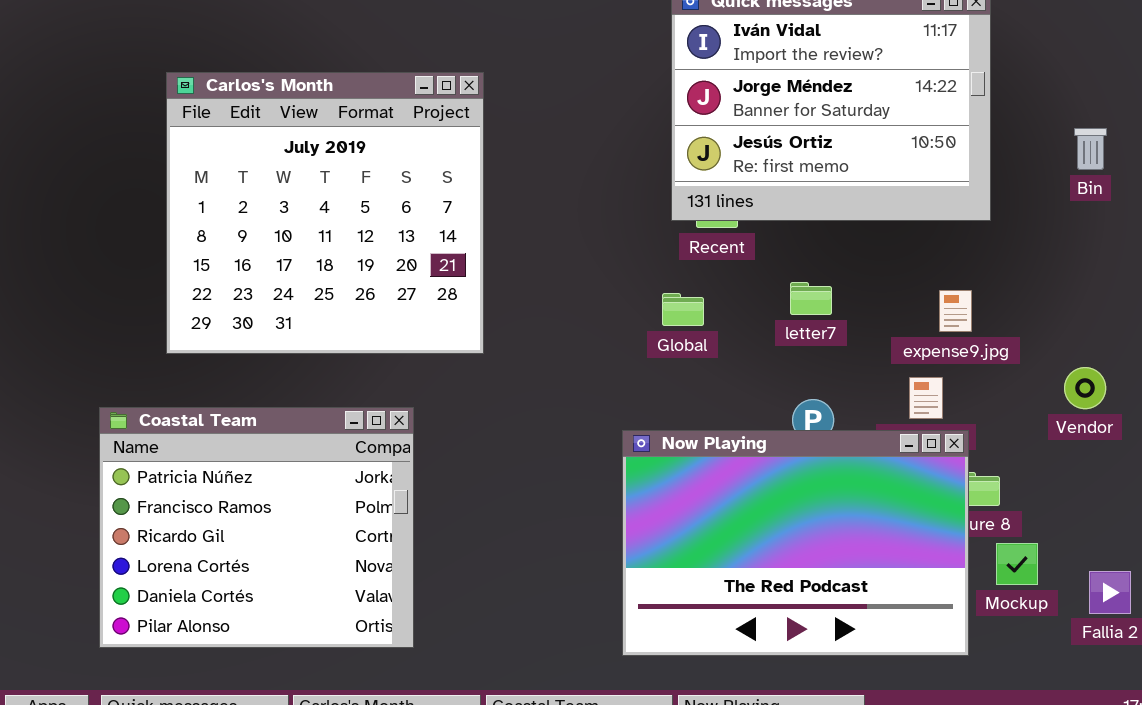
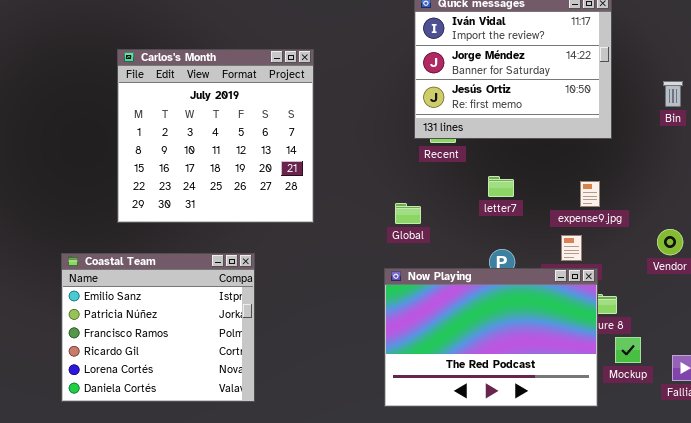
Carlos's Month: [166,72,484,354] -> [117,49,314,223], moved
Global: [662,293,704,326] -> [395,203,421,224], moved
Coastal Team: [99,407,414,648] -> [61,253,255,402], scrolled up 1 row

